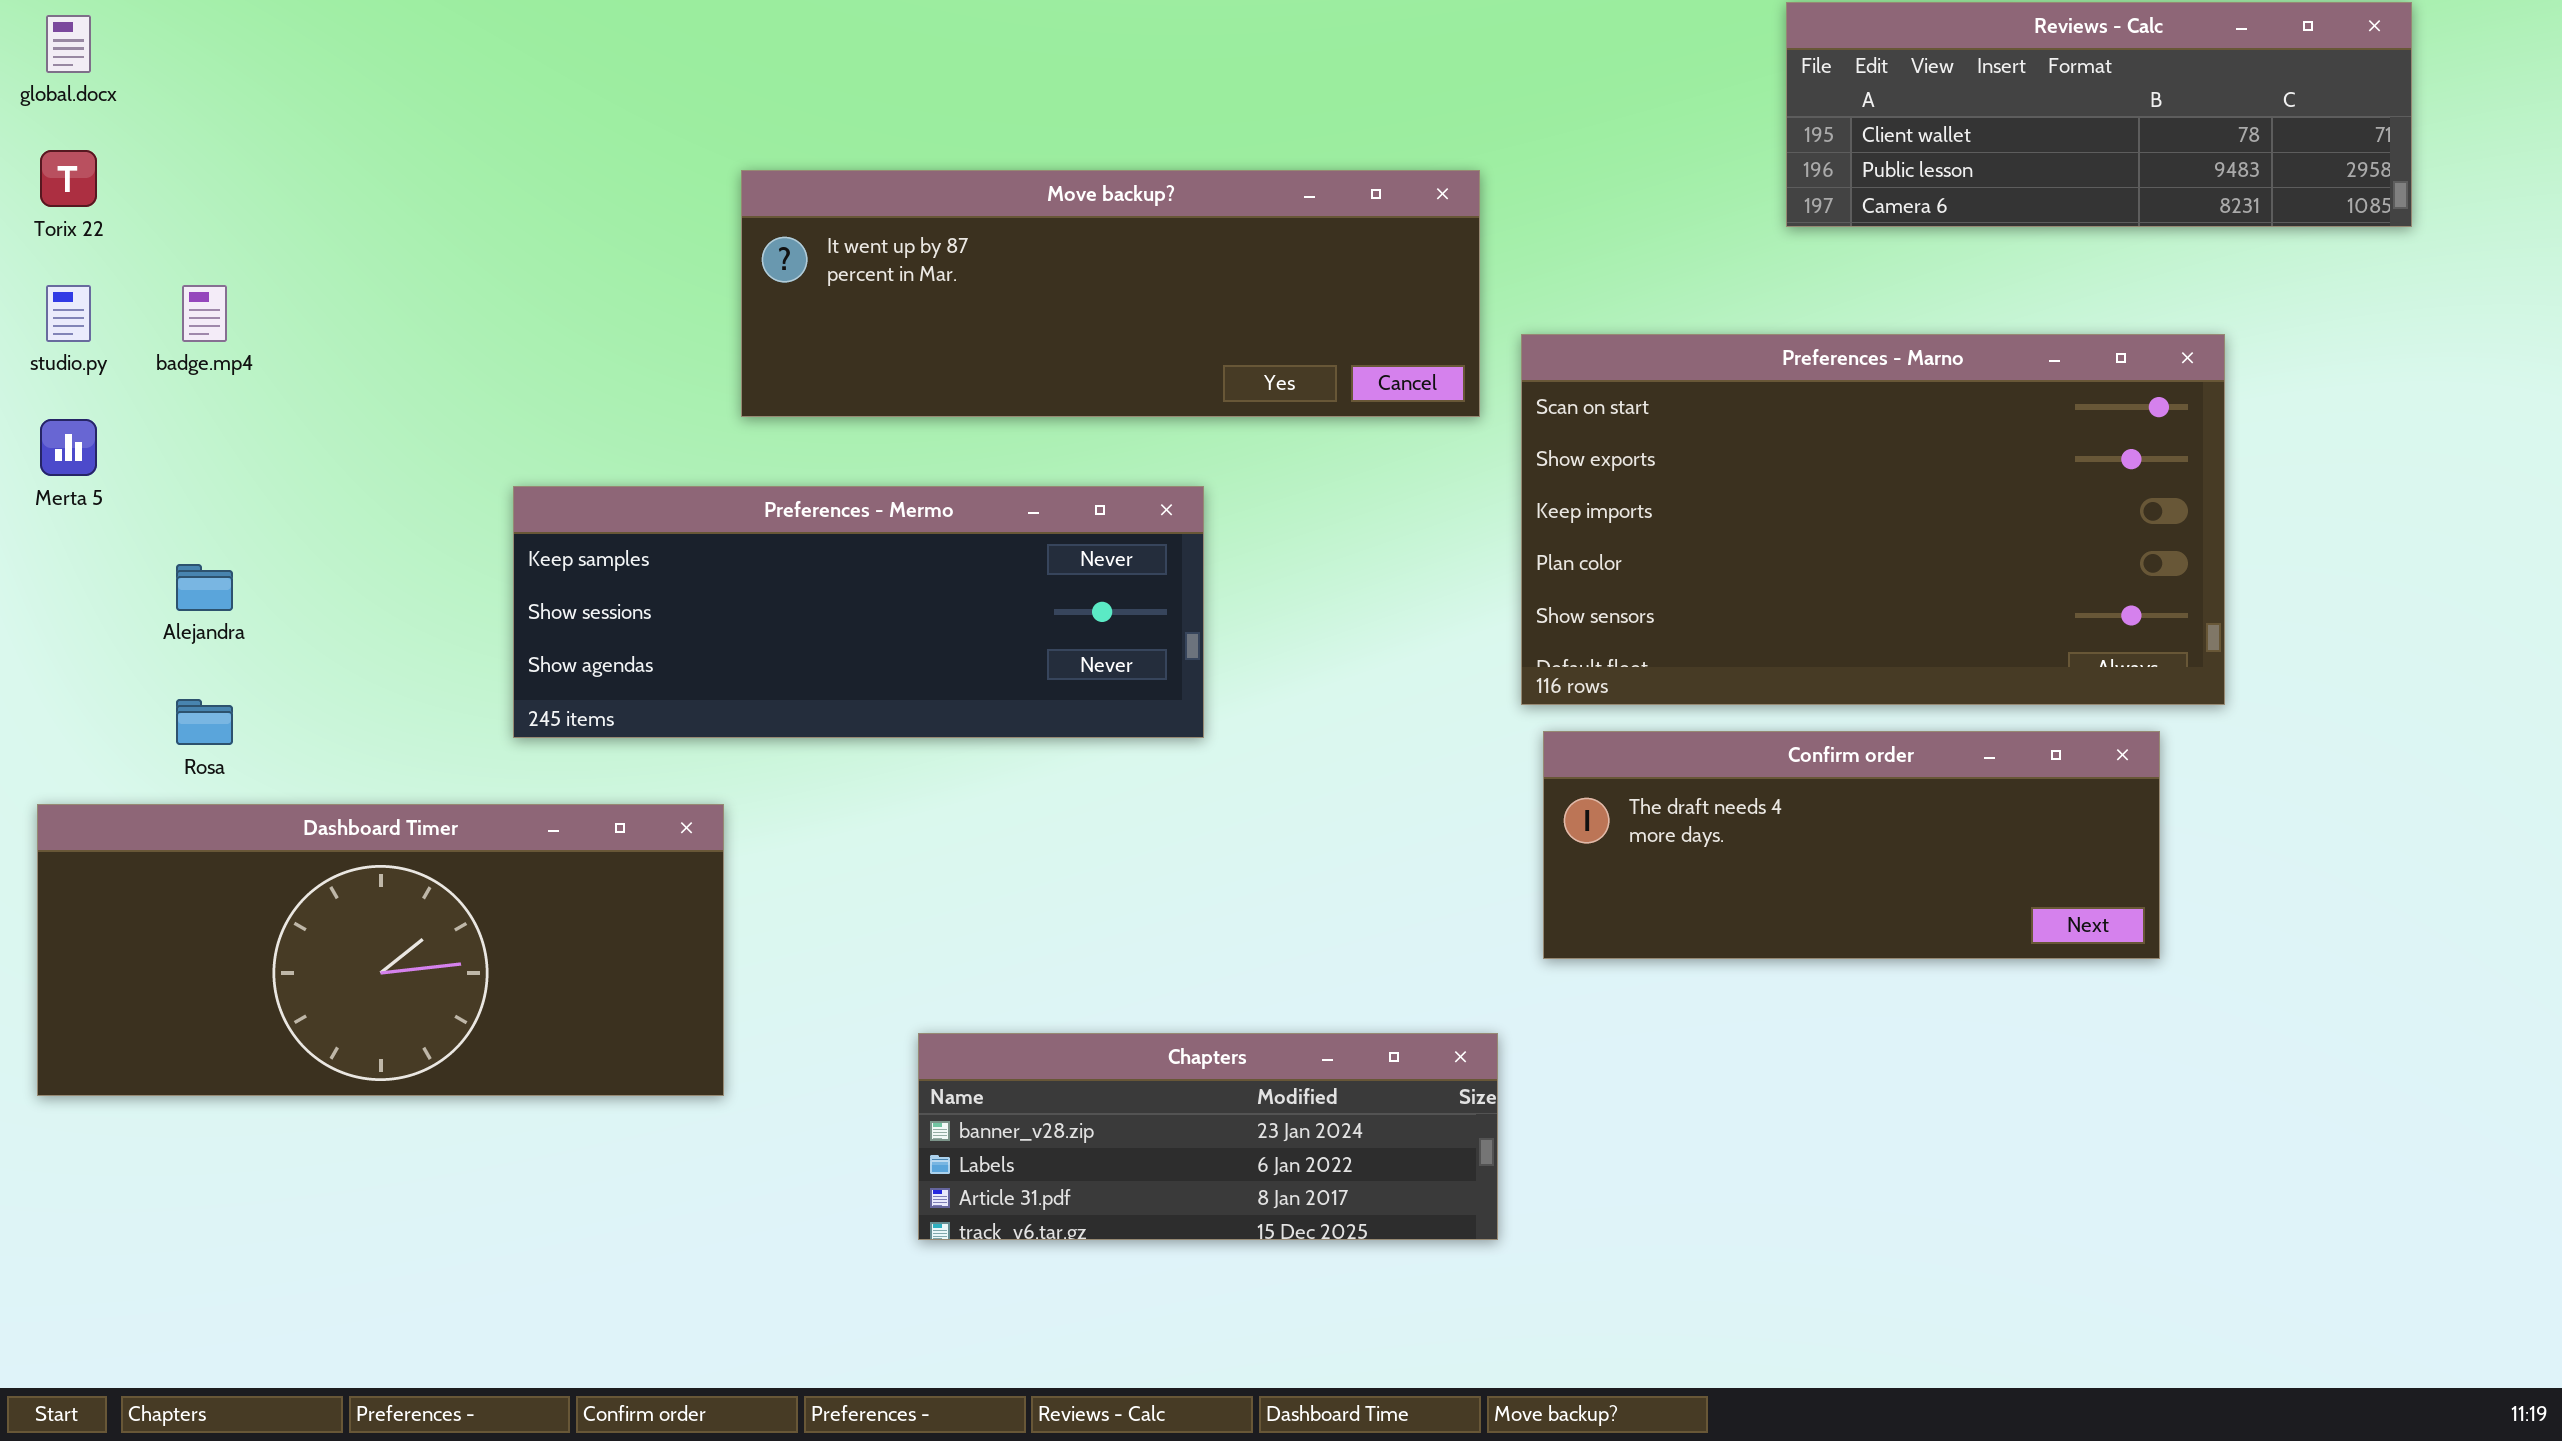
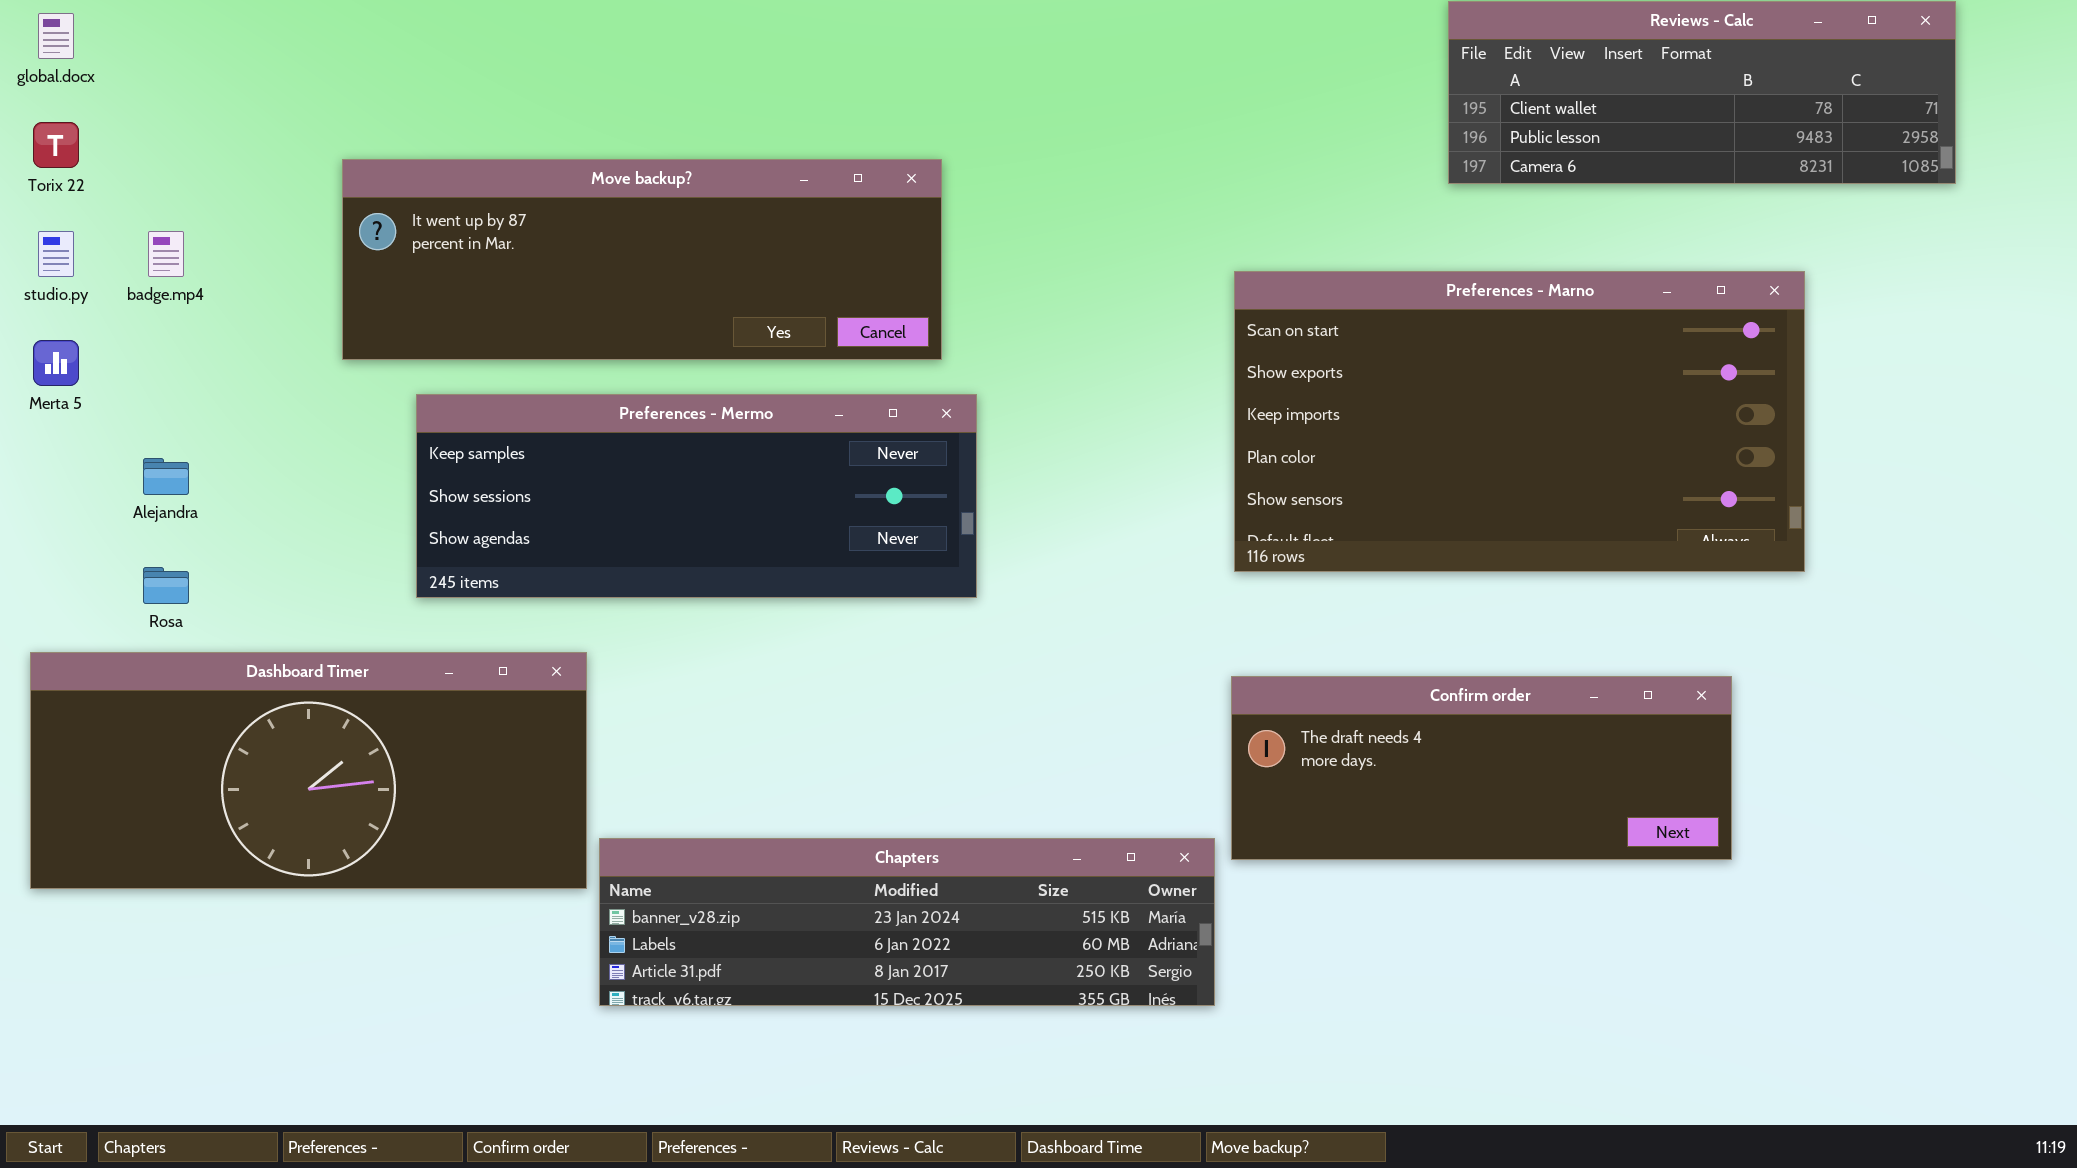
Move backup?: [741,170,1480,417] -> [342,159,942,360], moved
Confirm order: [1543,731,2160,959] -> [1231,676,1732,860], moved
Chapters: [918,1033,1498,1240] -> [599,838,1215,1006], resized

